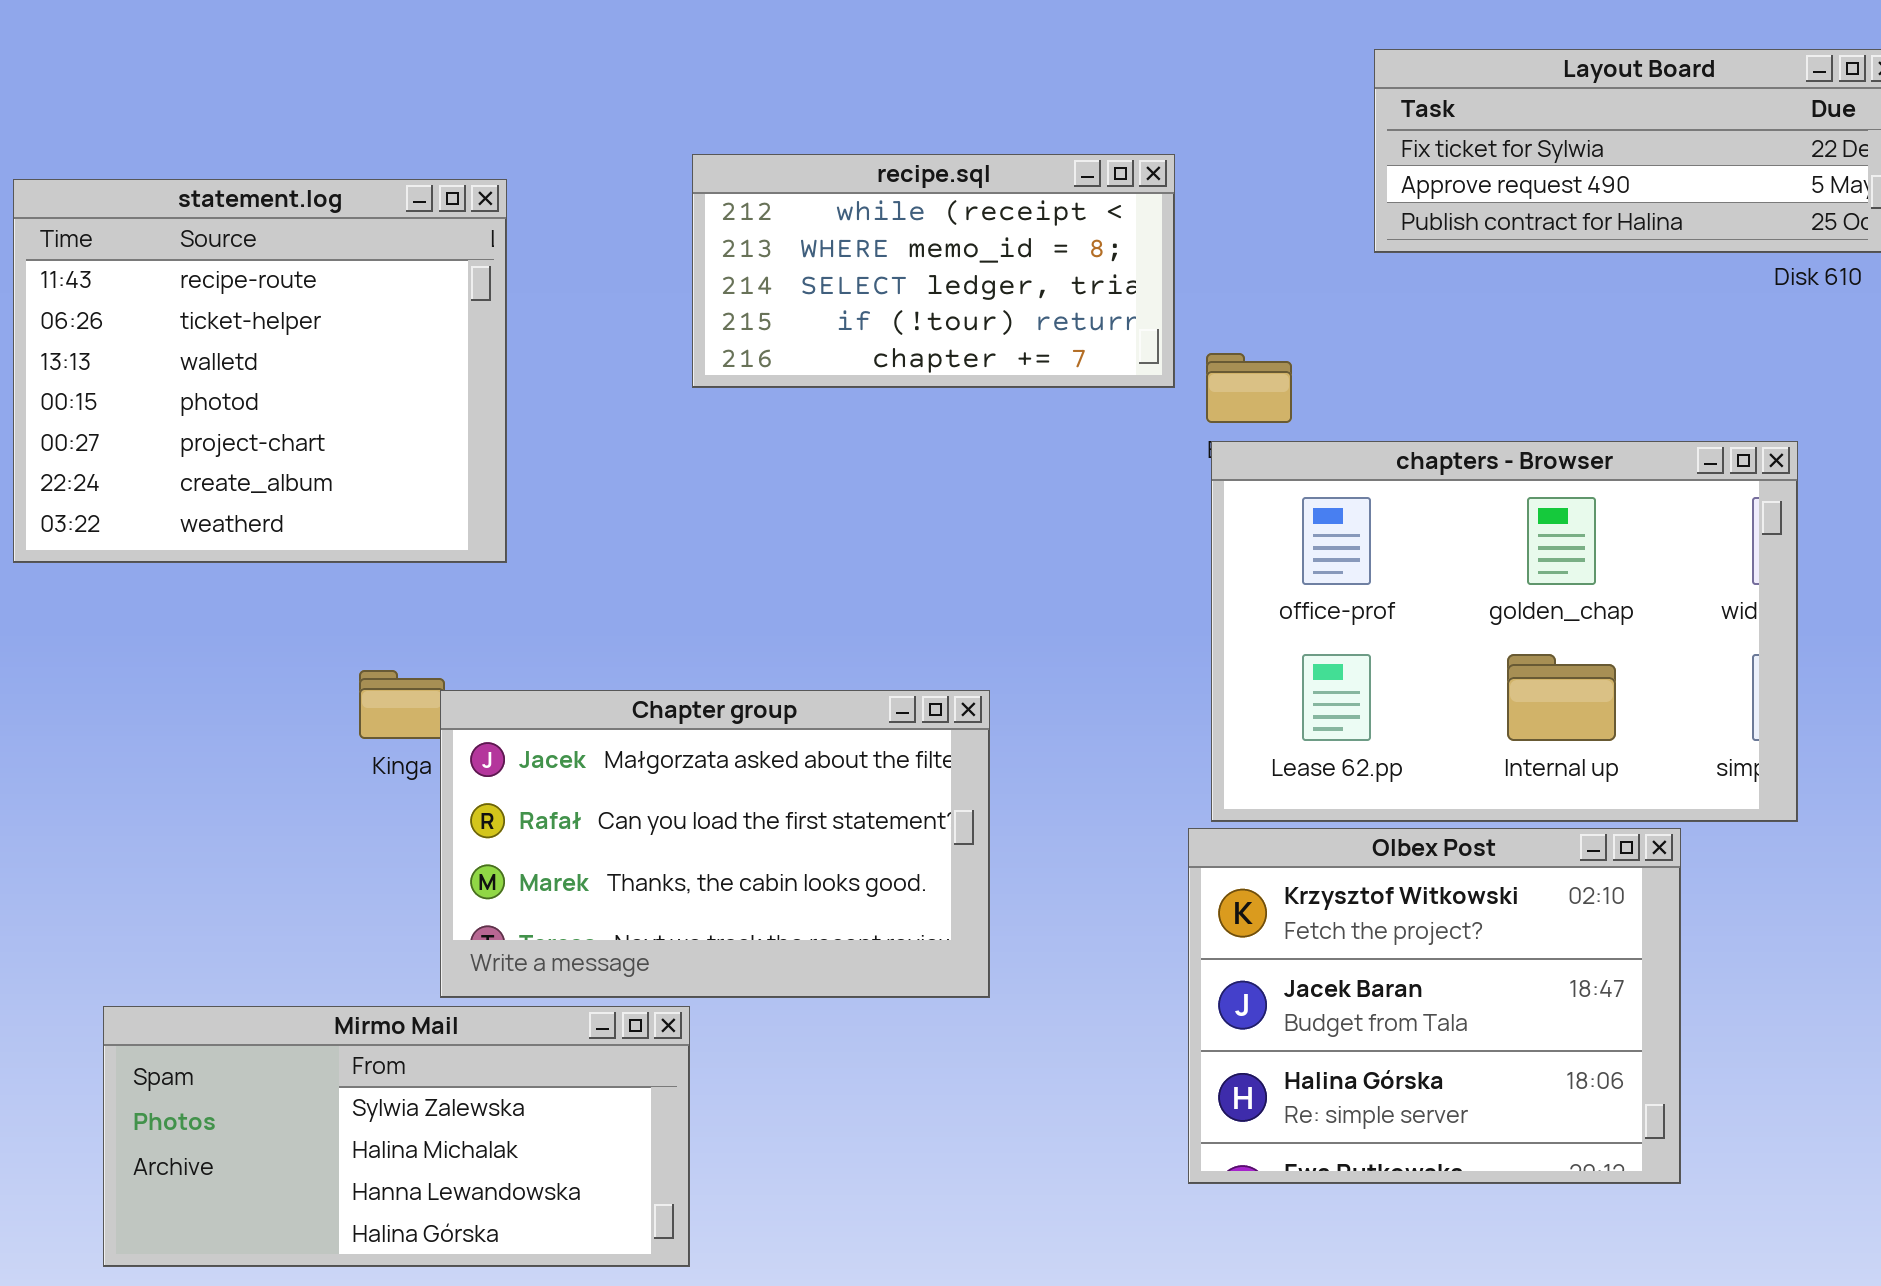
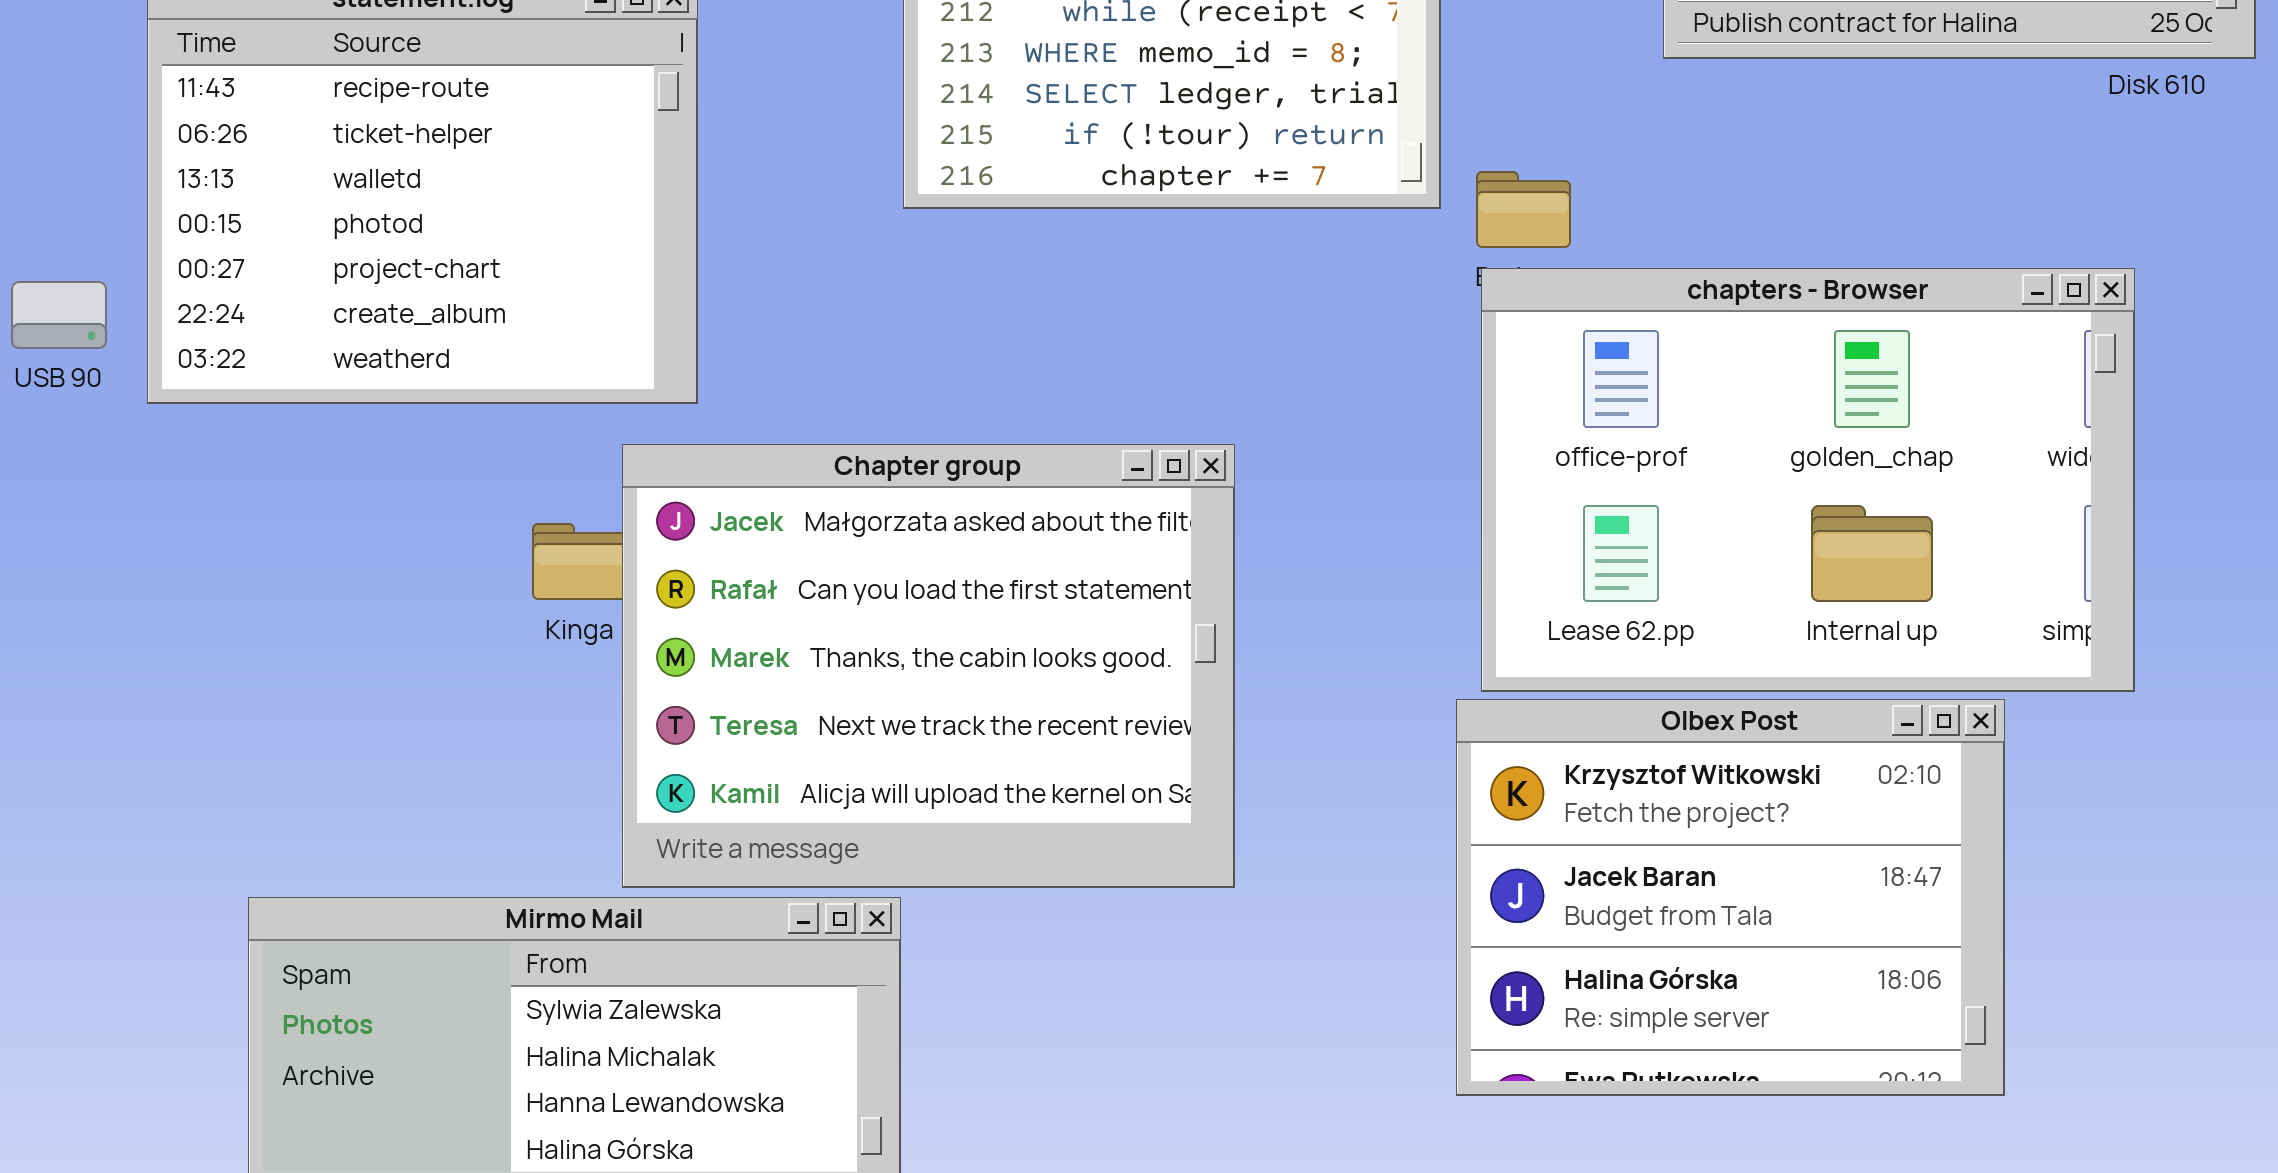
Chapter group: [440,690,990,998] -> [622,444,1235,888], resized

